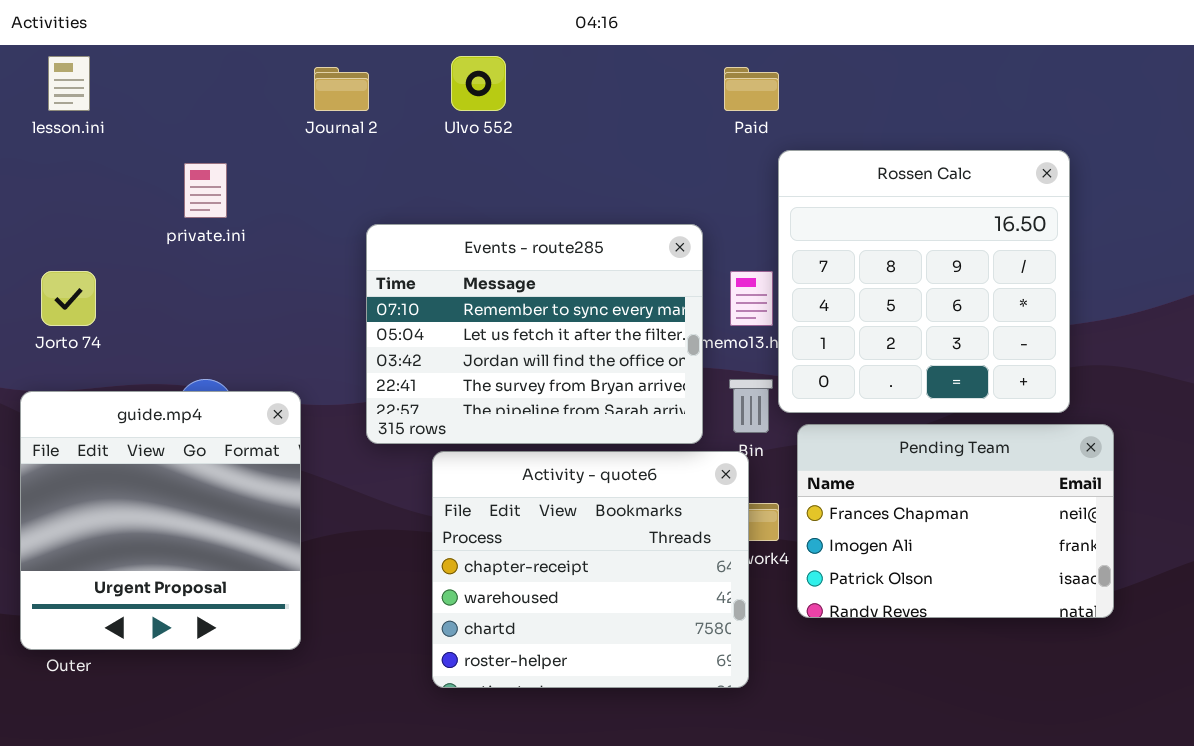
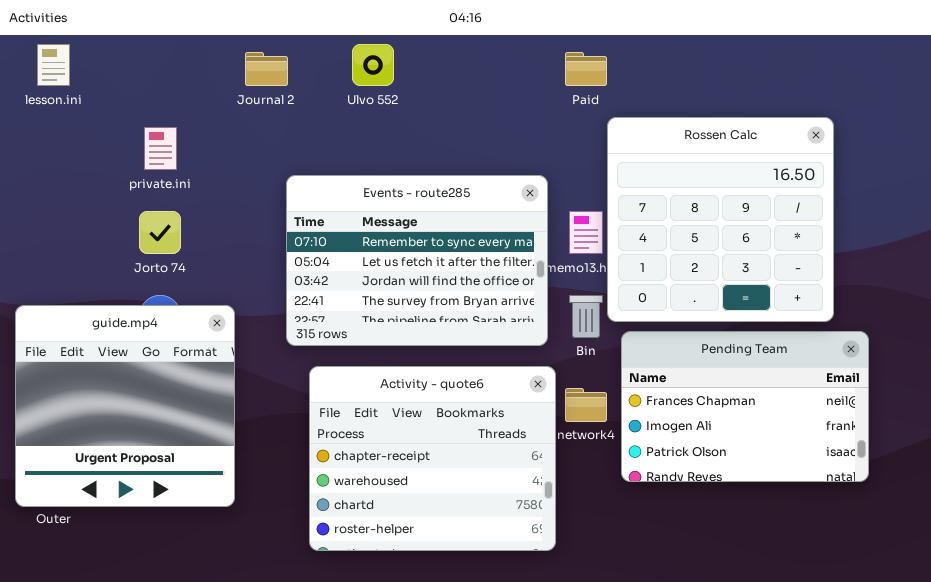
Jorto 74: [41,271,96,326] -> [139,211,181,254], moved
Activity - quote6: [432,451,749,688] -> [309,366,556,551], moved

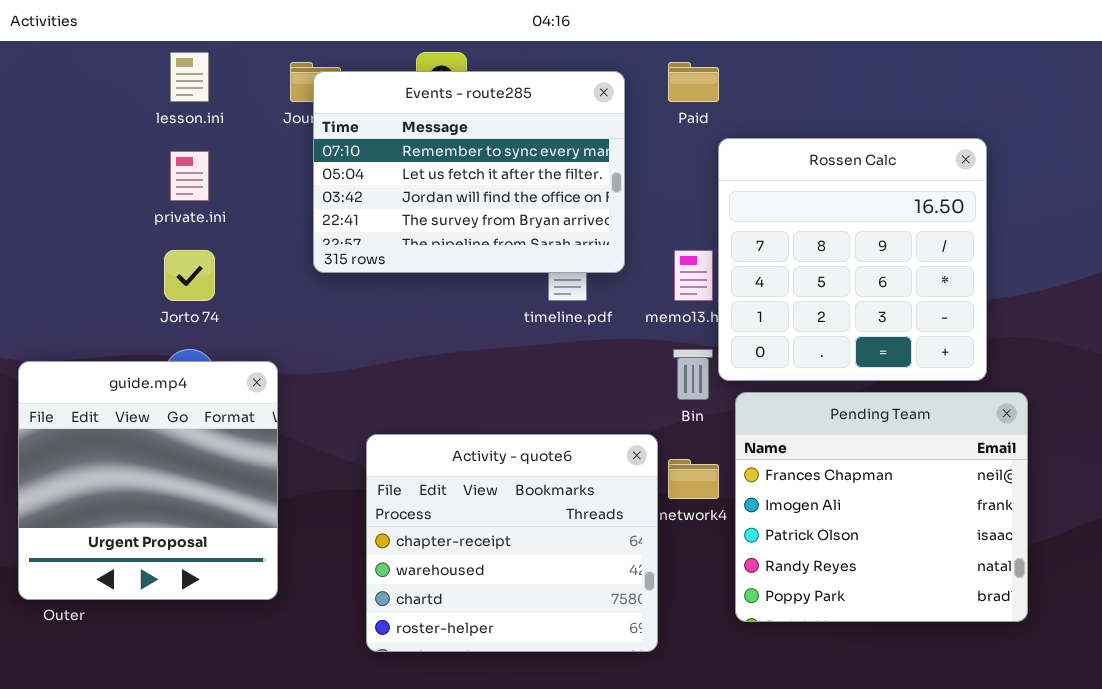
lesson.ini: [37,44,70,86] -> [170,52,209,102], moved
Events - route285: [286,175,548,346] -> [313,71,625,273], moved
Pending Team: [621,331,869,482] -> [735,392,1028,622], resized

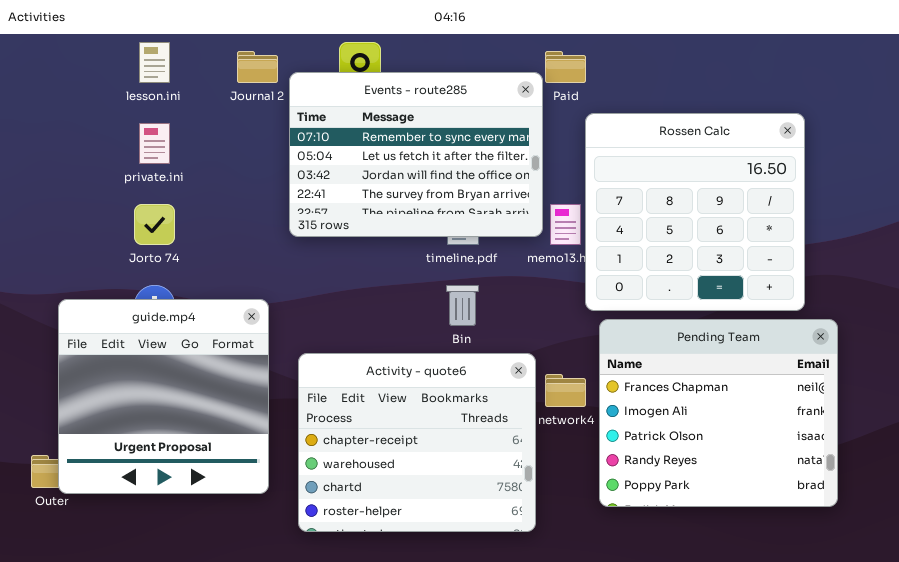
Events - route285: [313,71,625,273] -> [289,72,543,237], moved
Bin: [673,349,713,400] -> [446,285,479,326], moved
guide.mp4: [18,361,278,600] -> [58,299,269,494], moved

